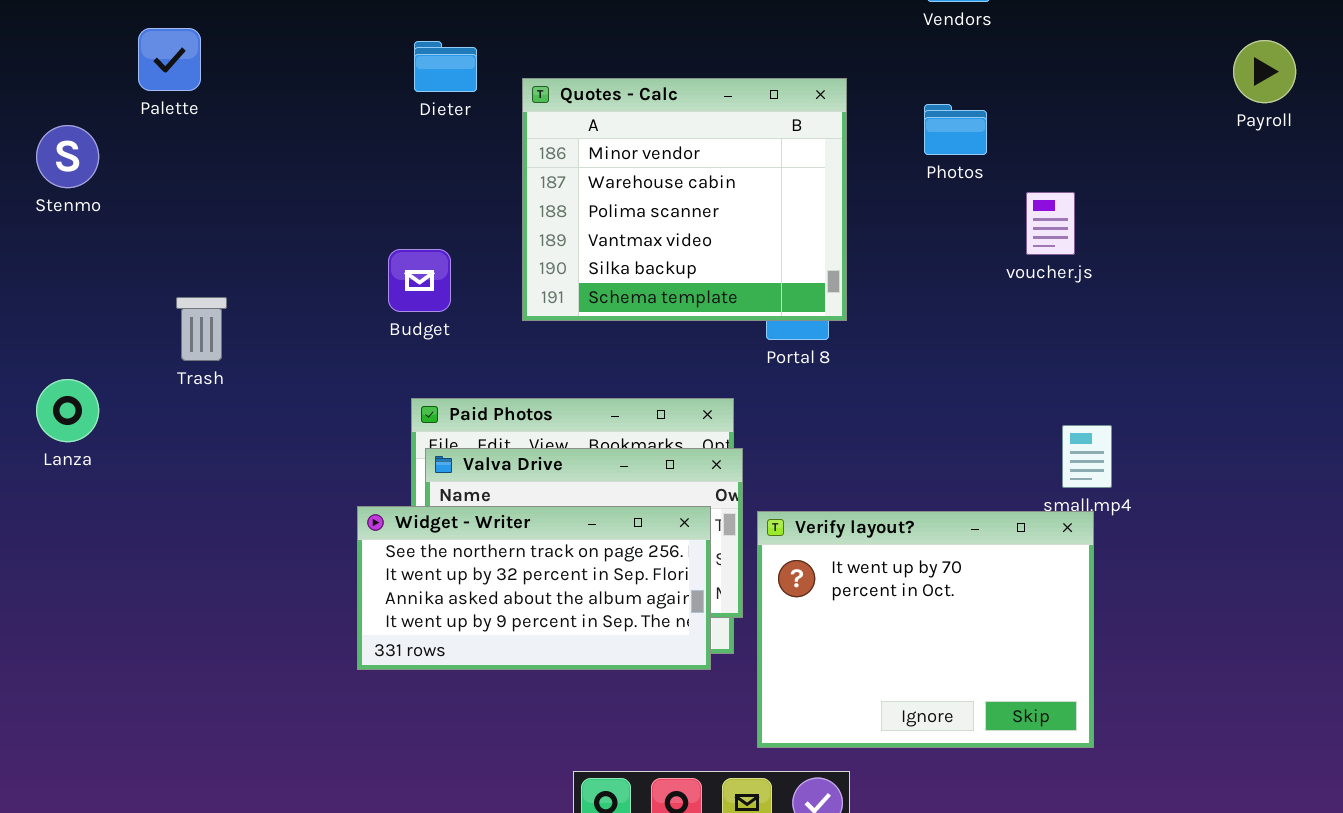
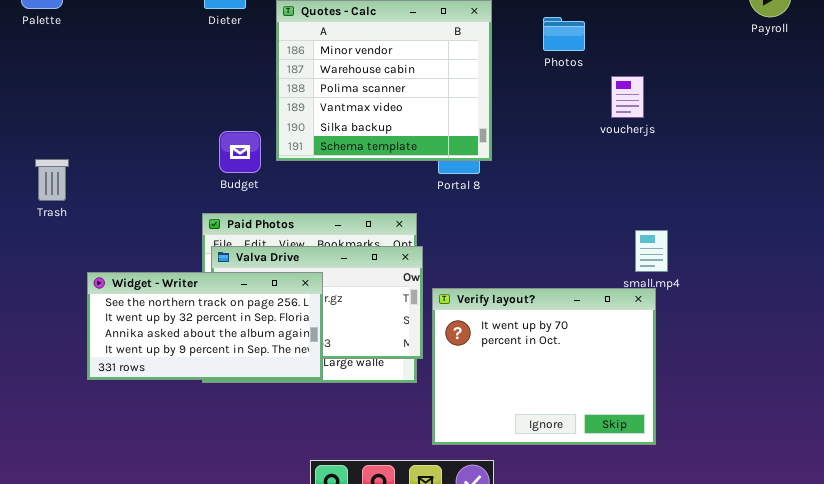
Budget: [388,249,451,312] -> [219,131,261,173], moved
Trash: [176,297,227,361] -> [35,159,69,201], moved
Widget - Writer: [357,506,711,670] -> [87,272,323,380], moved

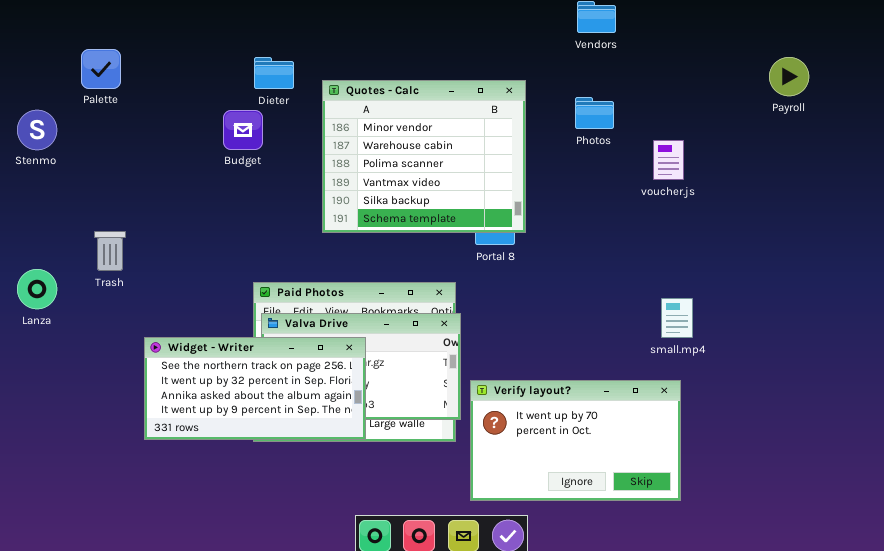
voucher.js: [611,76,644,118] -> [653,140,684,180], moved
Budget: [219,131,261,173] -> [223,110,263,150], moved
Verify layout?: [432,288,656,445] -> [470,380,681,501], resized

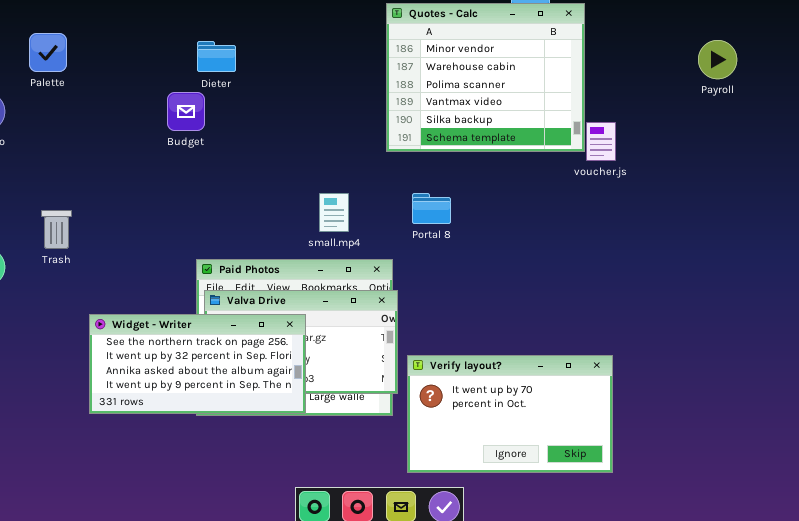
Quotes - Calc: [322,80,526,233] -> [386,3,585,152], moved
small.mp4: [661,298,693,338] -> [319,193,349,232], moved

